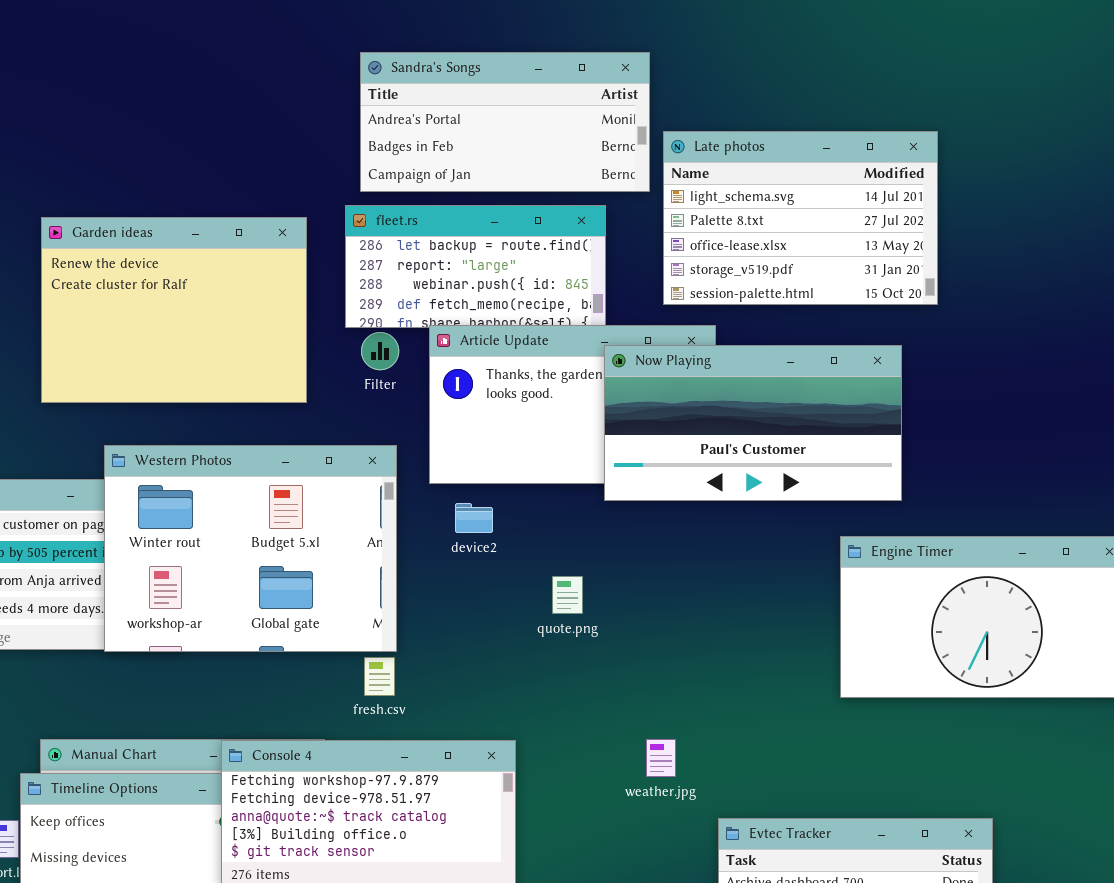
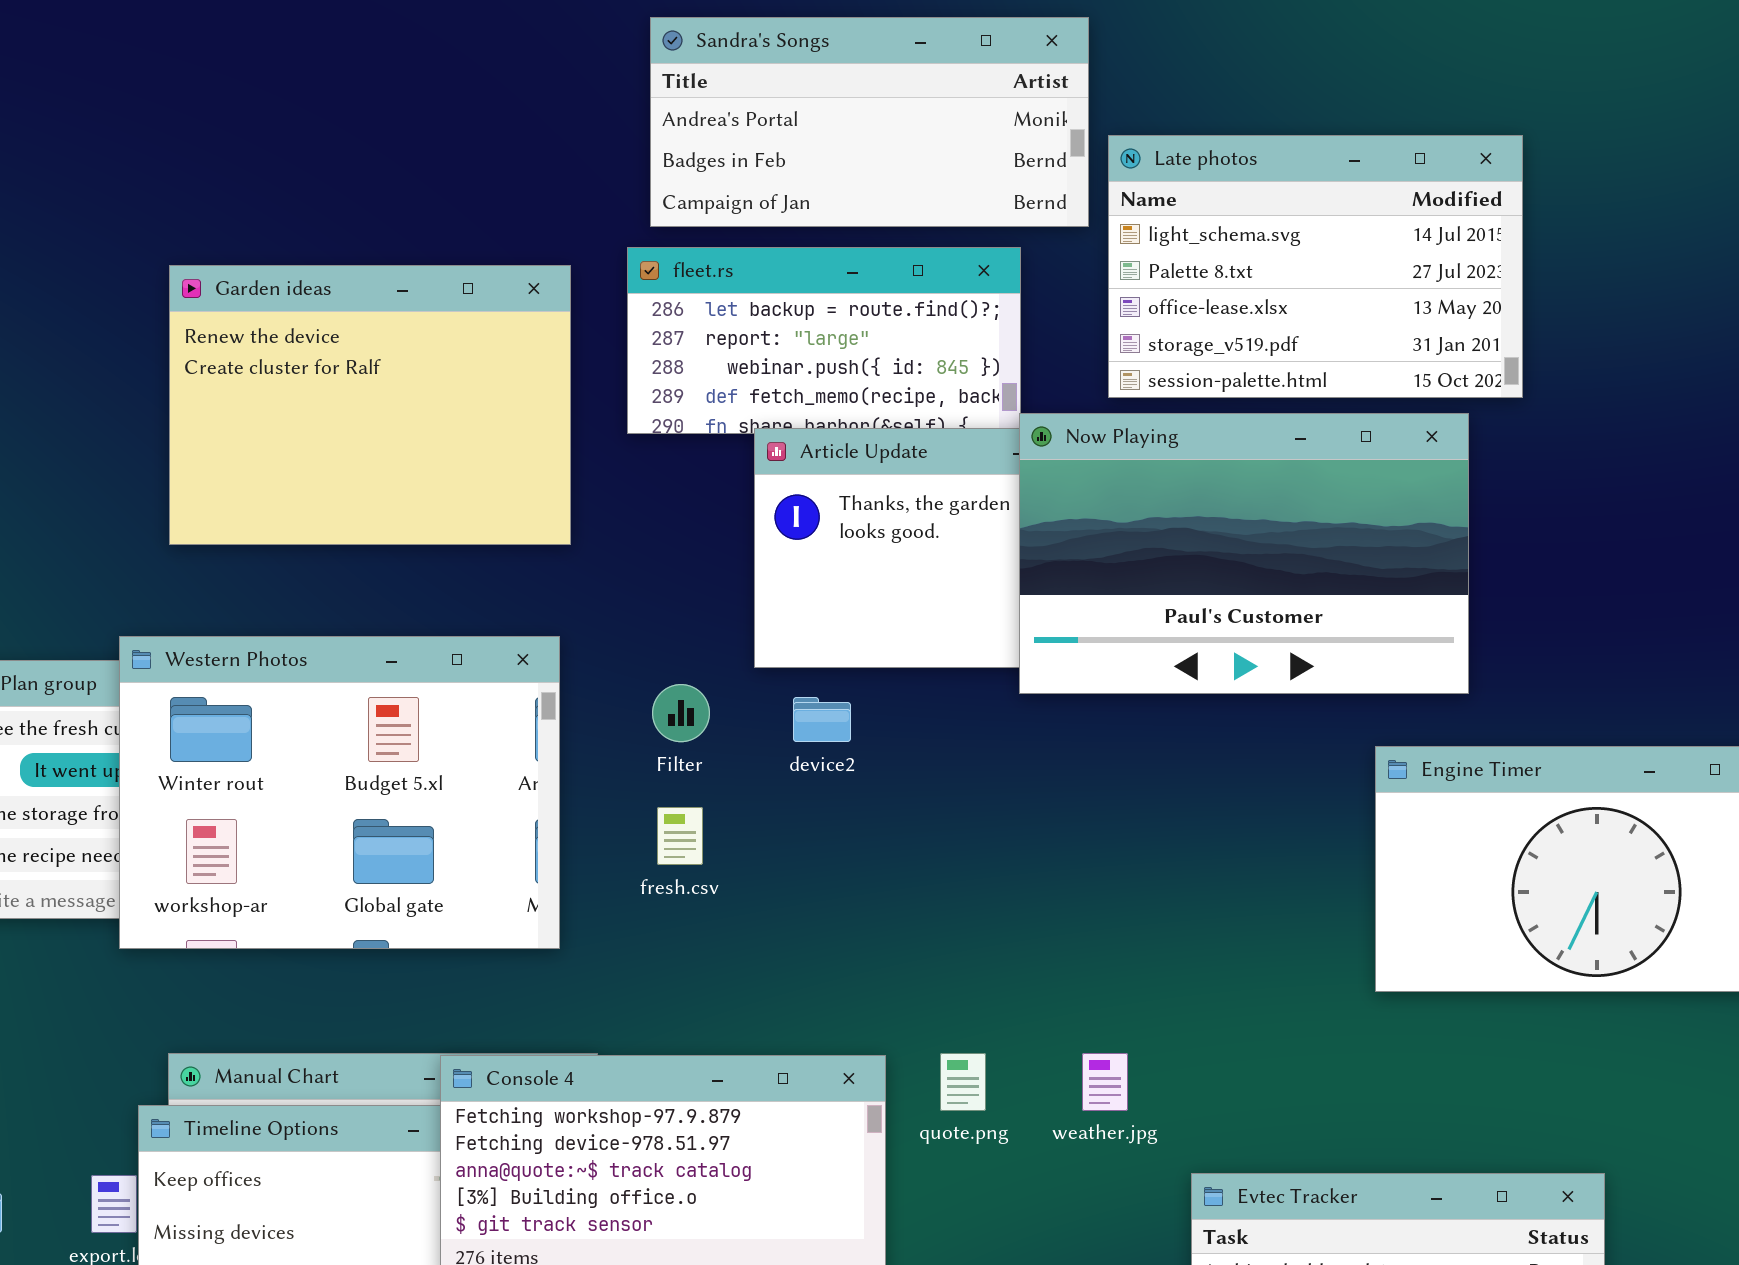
Filter: [361,332,399,370] -> [652,684,710,742], moved
Now Playing: [604,345,902,501] -> [1019,413,1469,694], resized
Western Photos: [104,445,397,652] -> [119,636,560,949], moved
quote.png: [552,576,583,614] -> [940,1053,986,1111], moved
fresh.csv: [364,657,395,696] -> [657,807,703,865], moved

